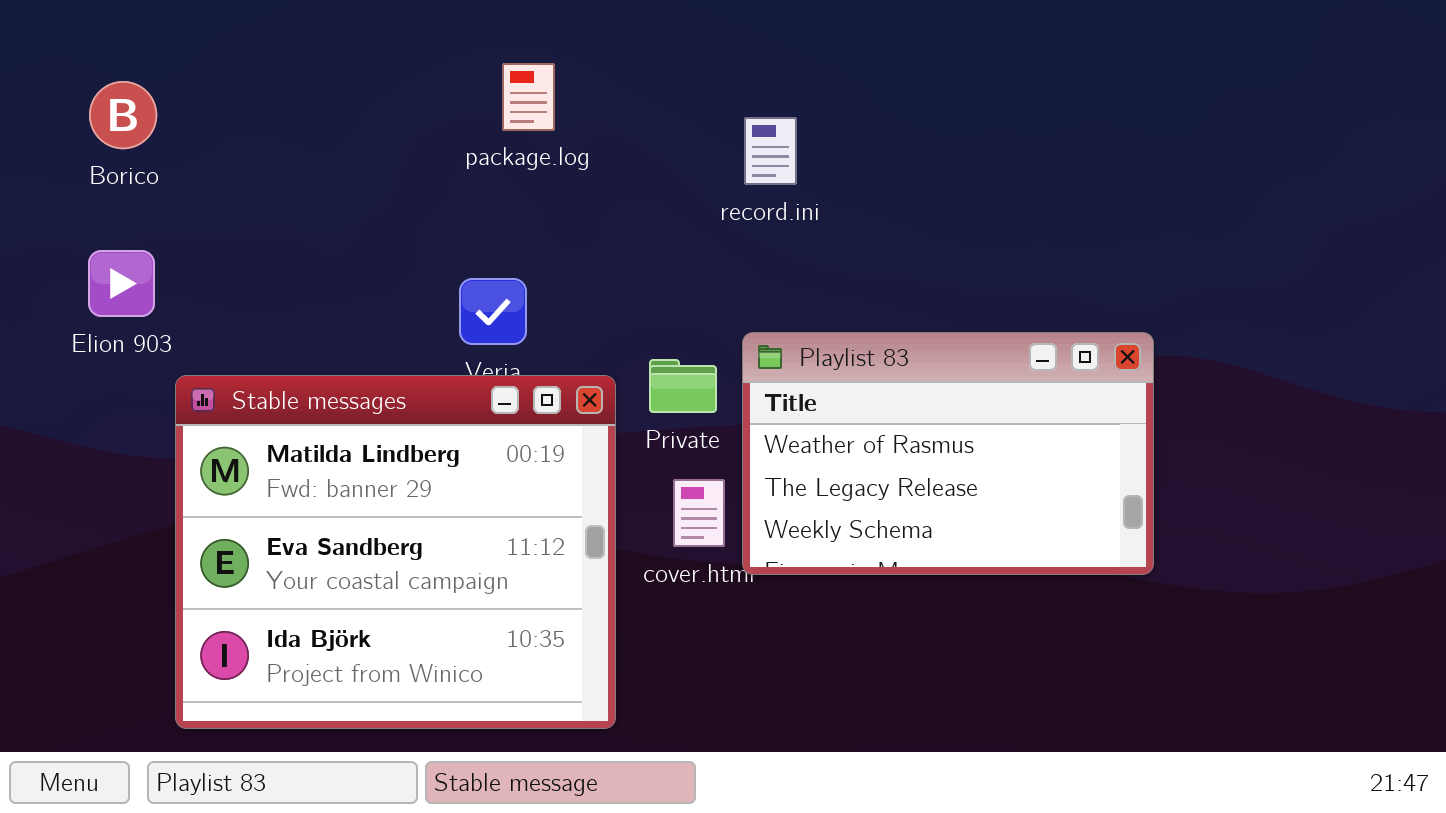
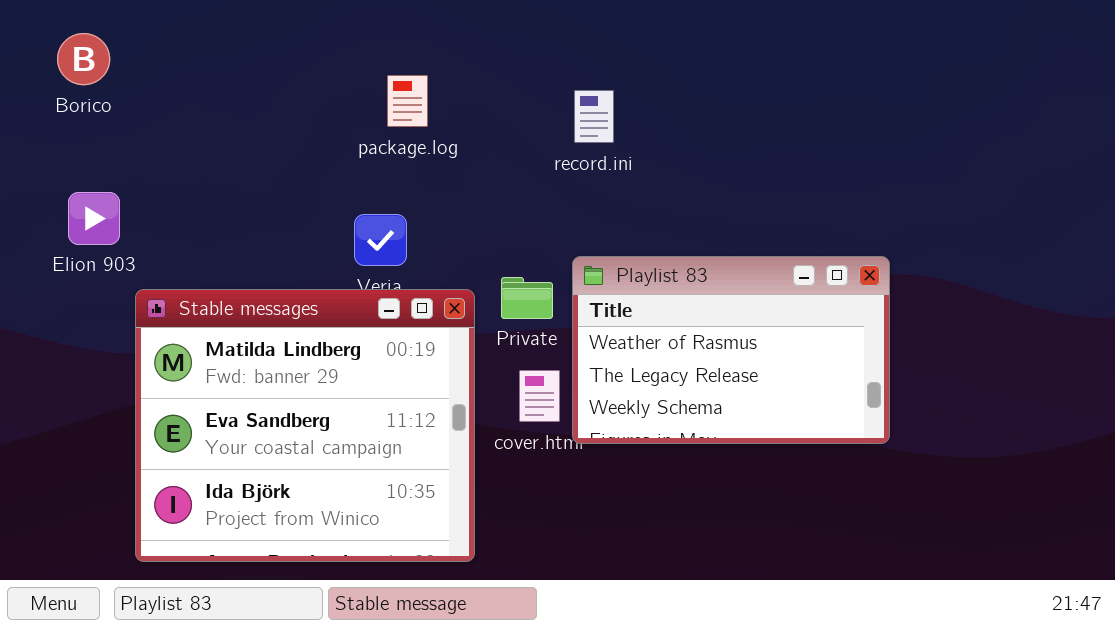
package.log: [502,63,555,131] -> [387,75,428,127], moved
Borico: [89,81,157,149] -> [57,33,110,85], moved

